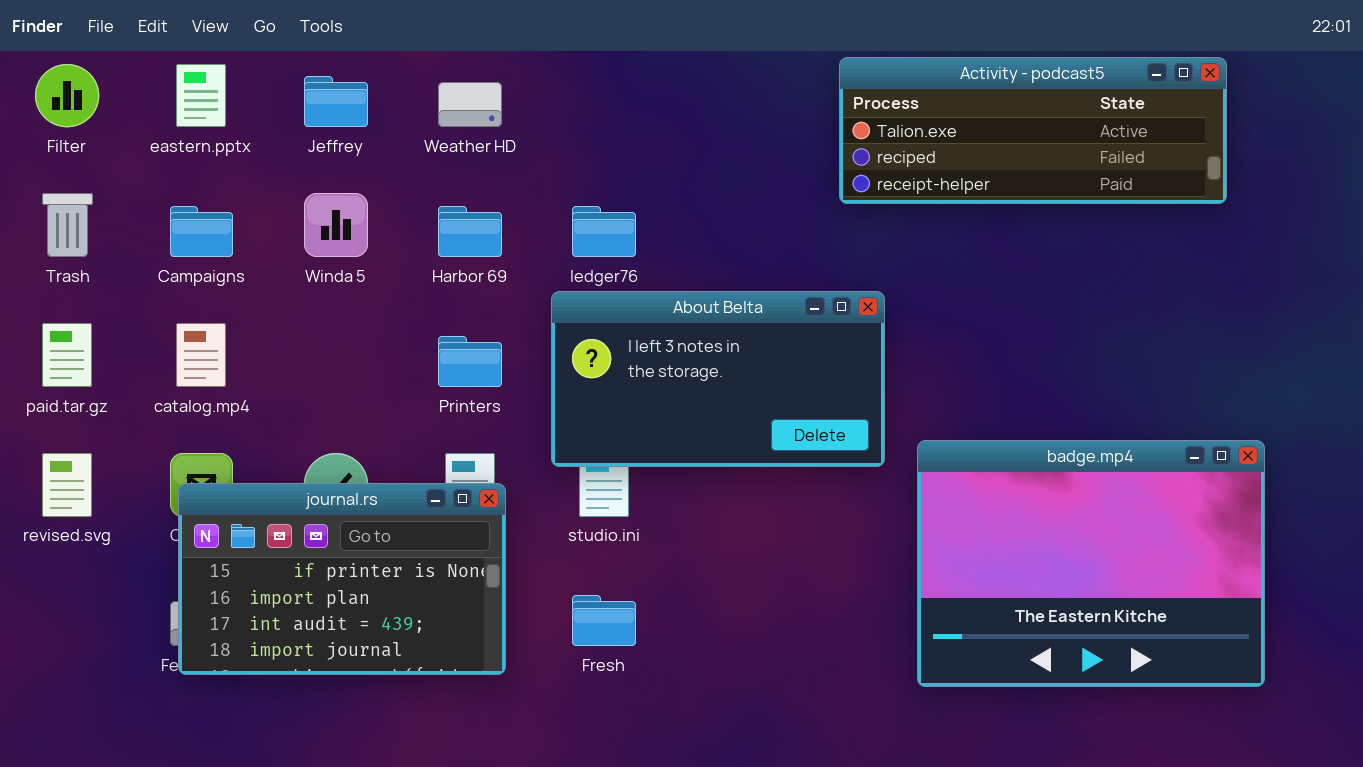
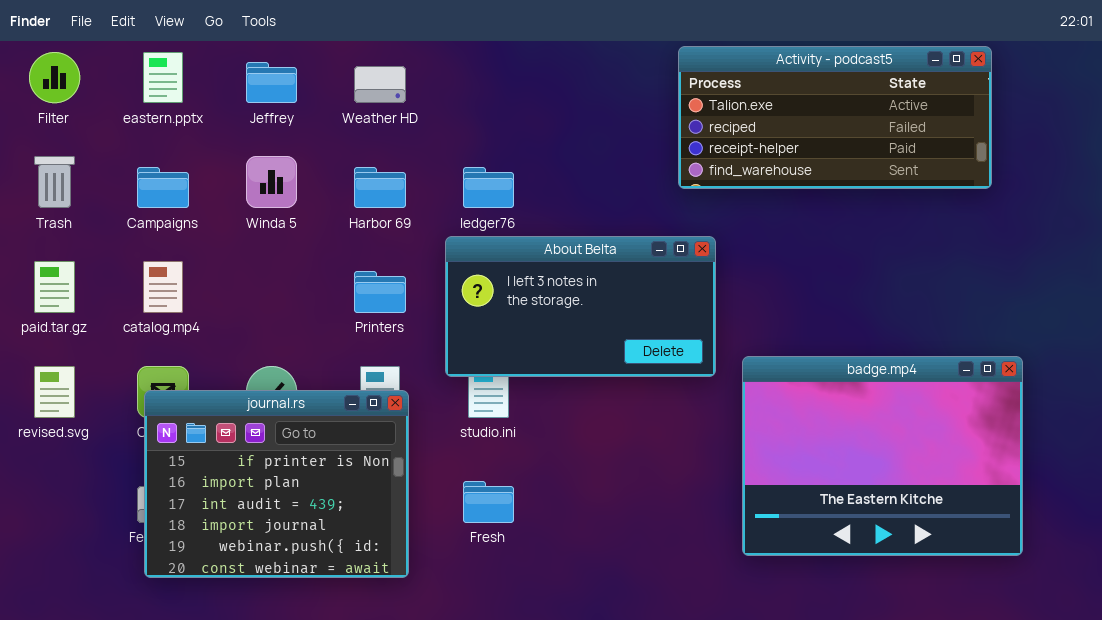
Activity - podcast5: [839,57,1227,204] -> [678,46,992,189], resized
journal.rs: [178,483,506,675] -> [144,390,409,578], resized

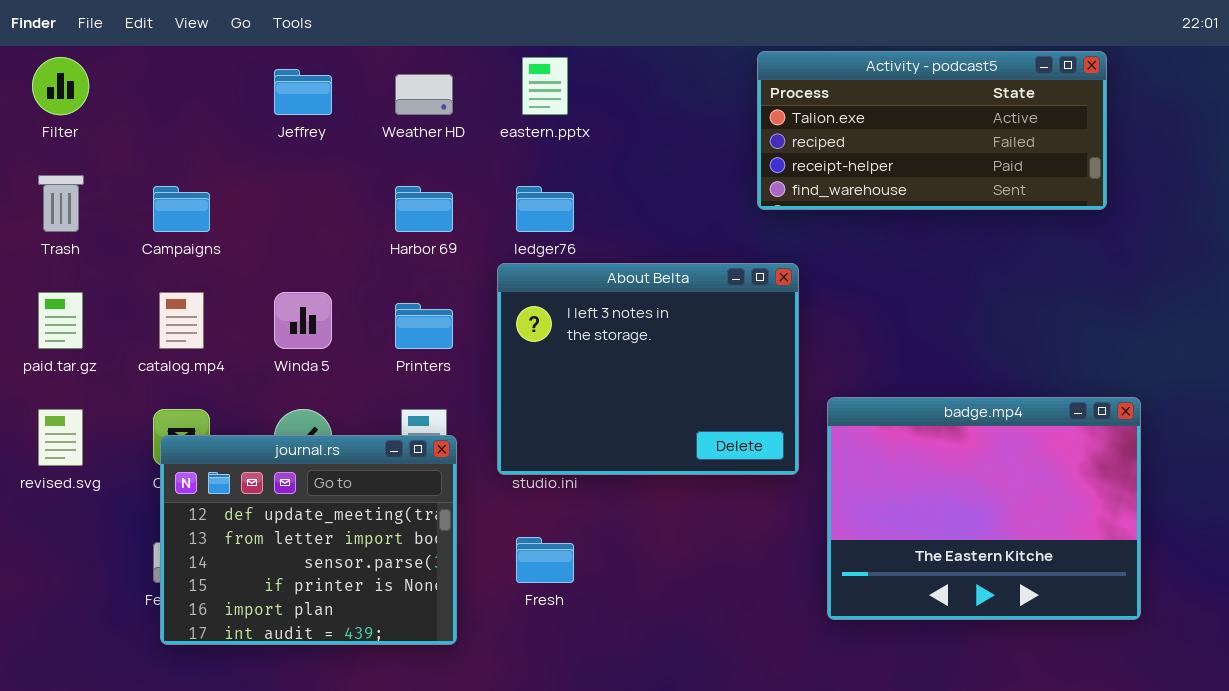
eastern.pptx: [143,52,183,103] -> [522,57,568,115], moved
Winda 5: [246,156,297,208] -> [274,292,332,349], moved
About Belta: [445,236,716,377] -> [497,263,799,475], resized
journal.rs: [144,390,409,578] -> [160,435,457,645], scrolled up 3 rows

